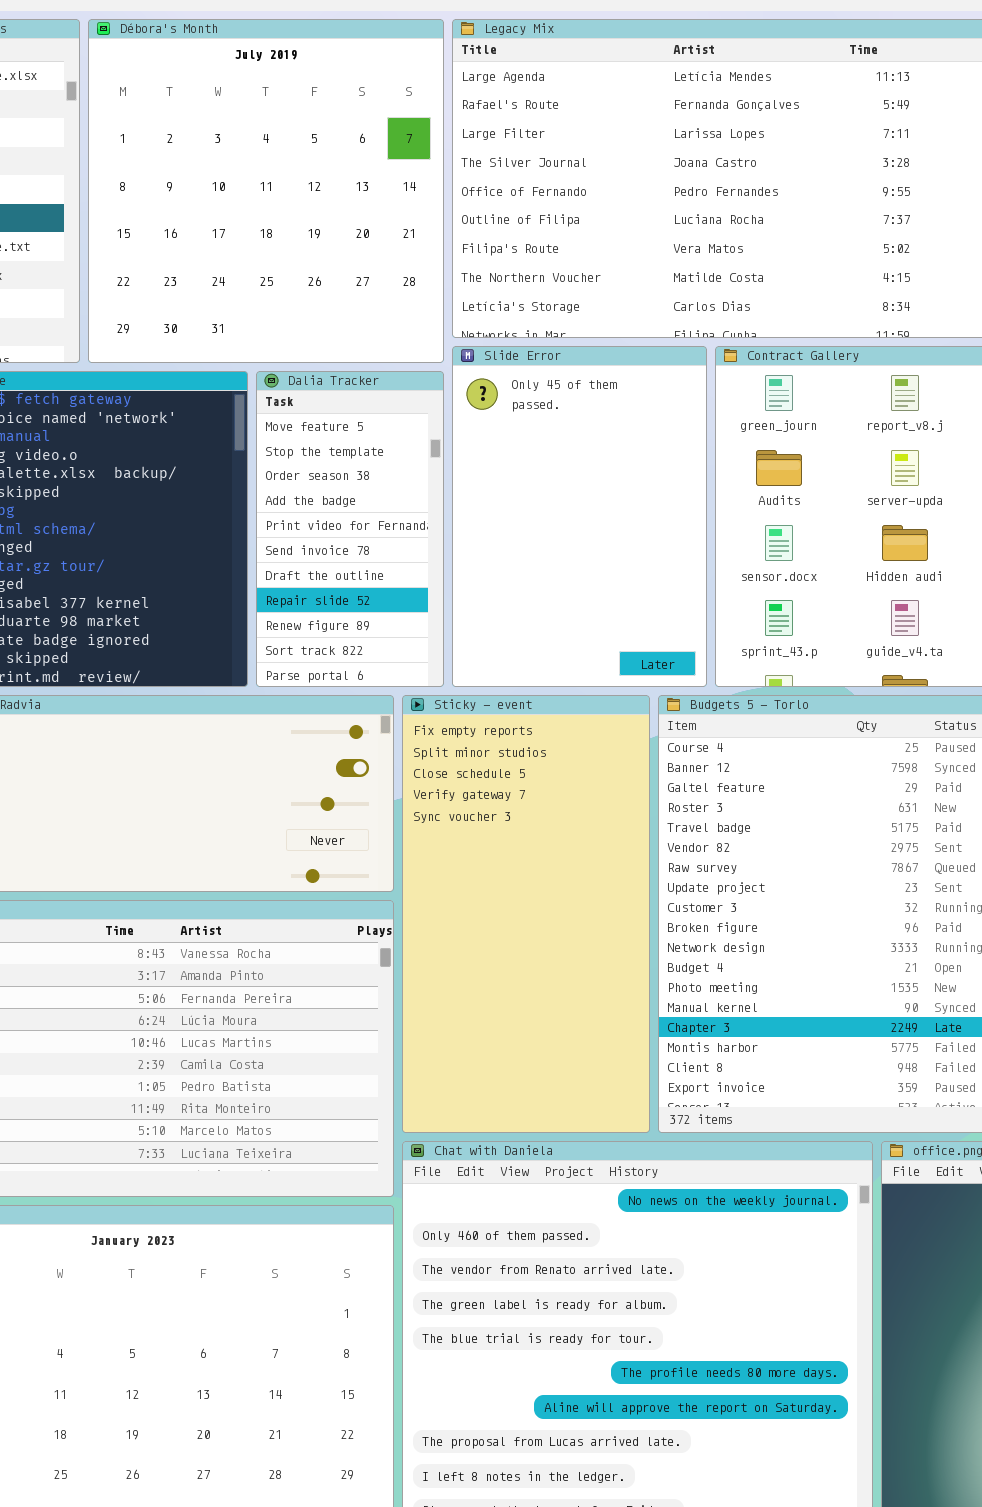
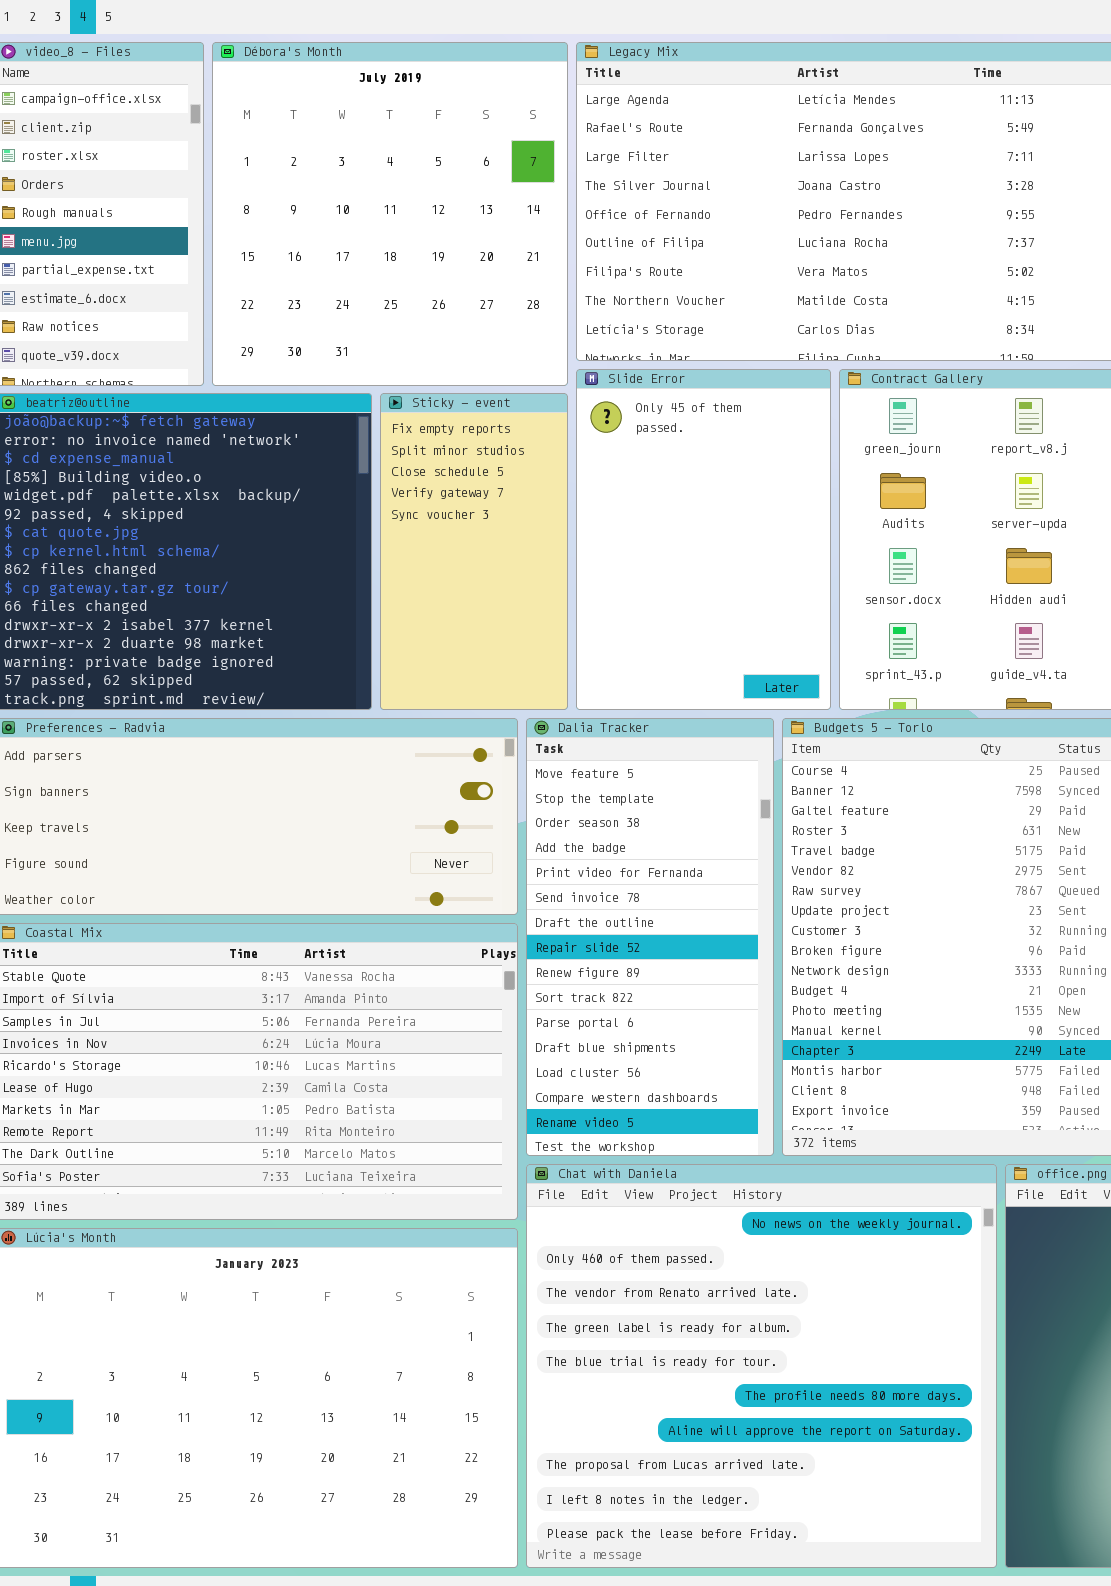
Dalia Tracker: [256,371,444,687] -> [526,718,774,1156], moved, resized
Sticky - event: [402,695,650,1133] -> [380,393,568,710], moved, resized

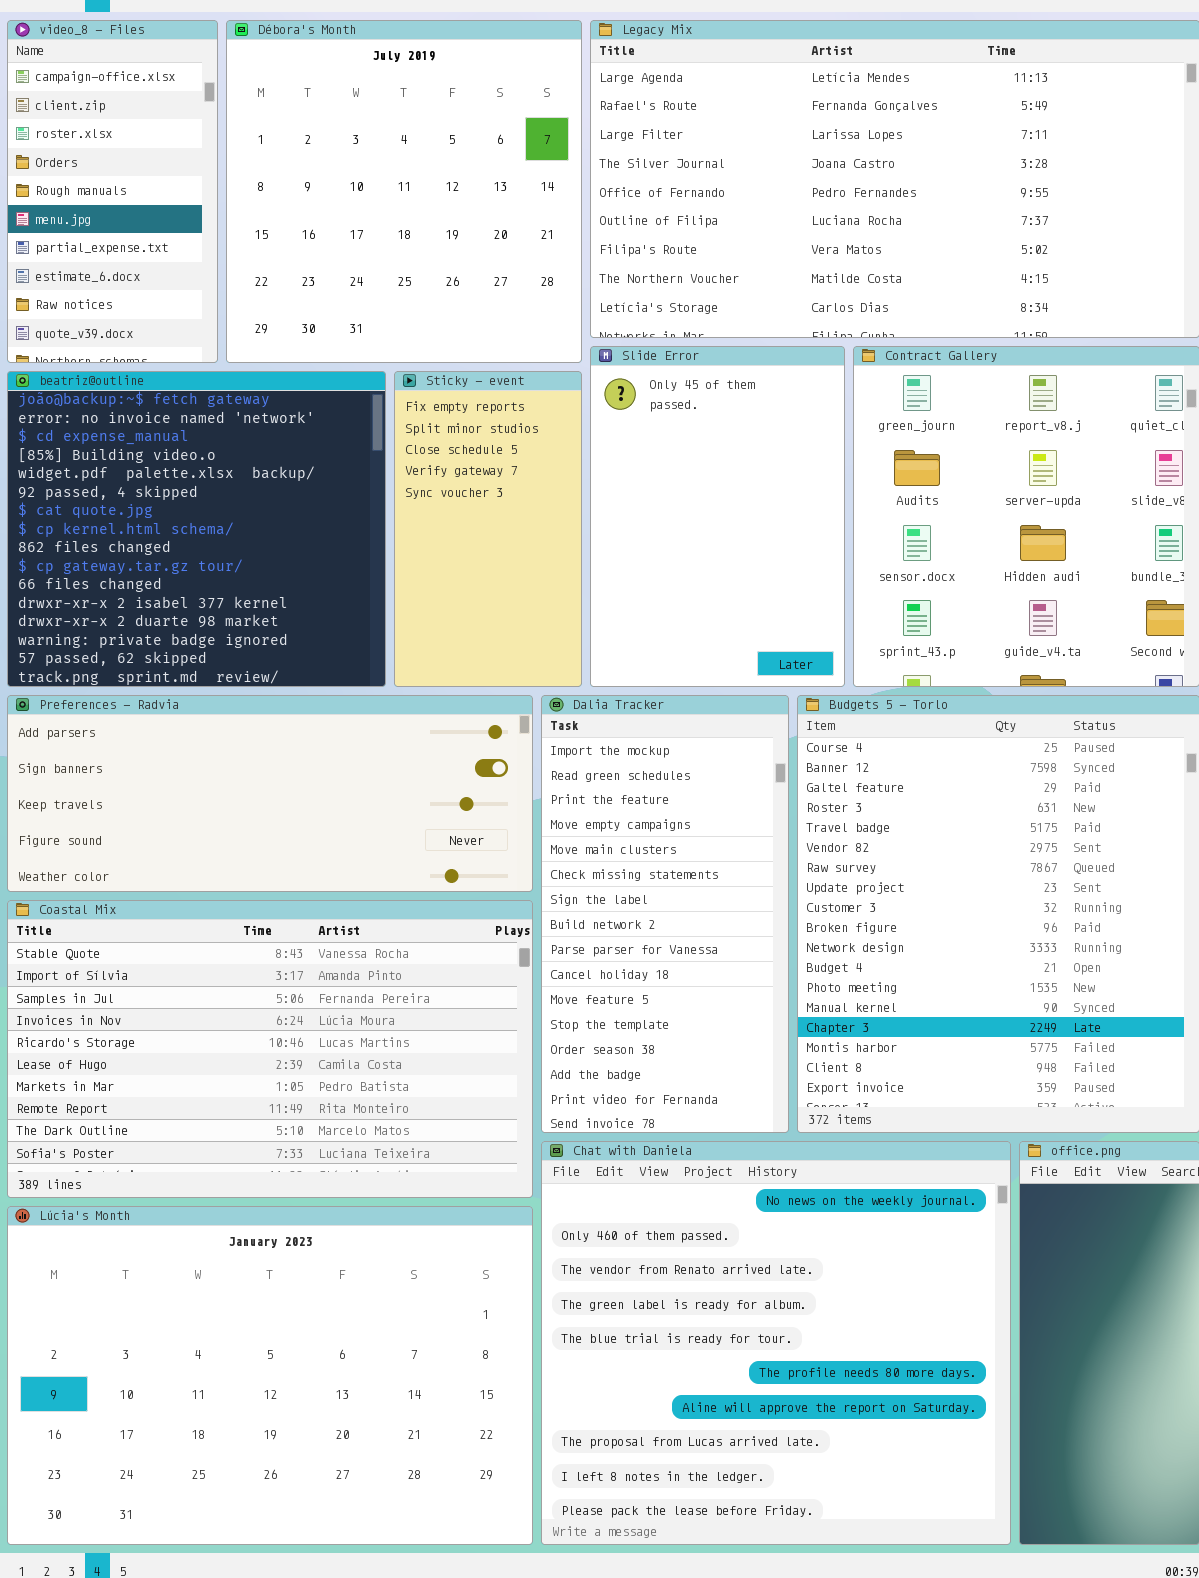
Dalia Tracker: [526,718,774,1156] -> [541,695,789,1133], scrolled up 10 rows

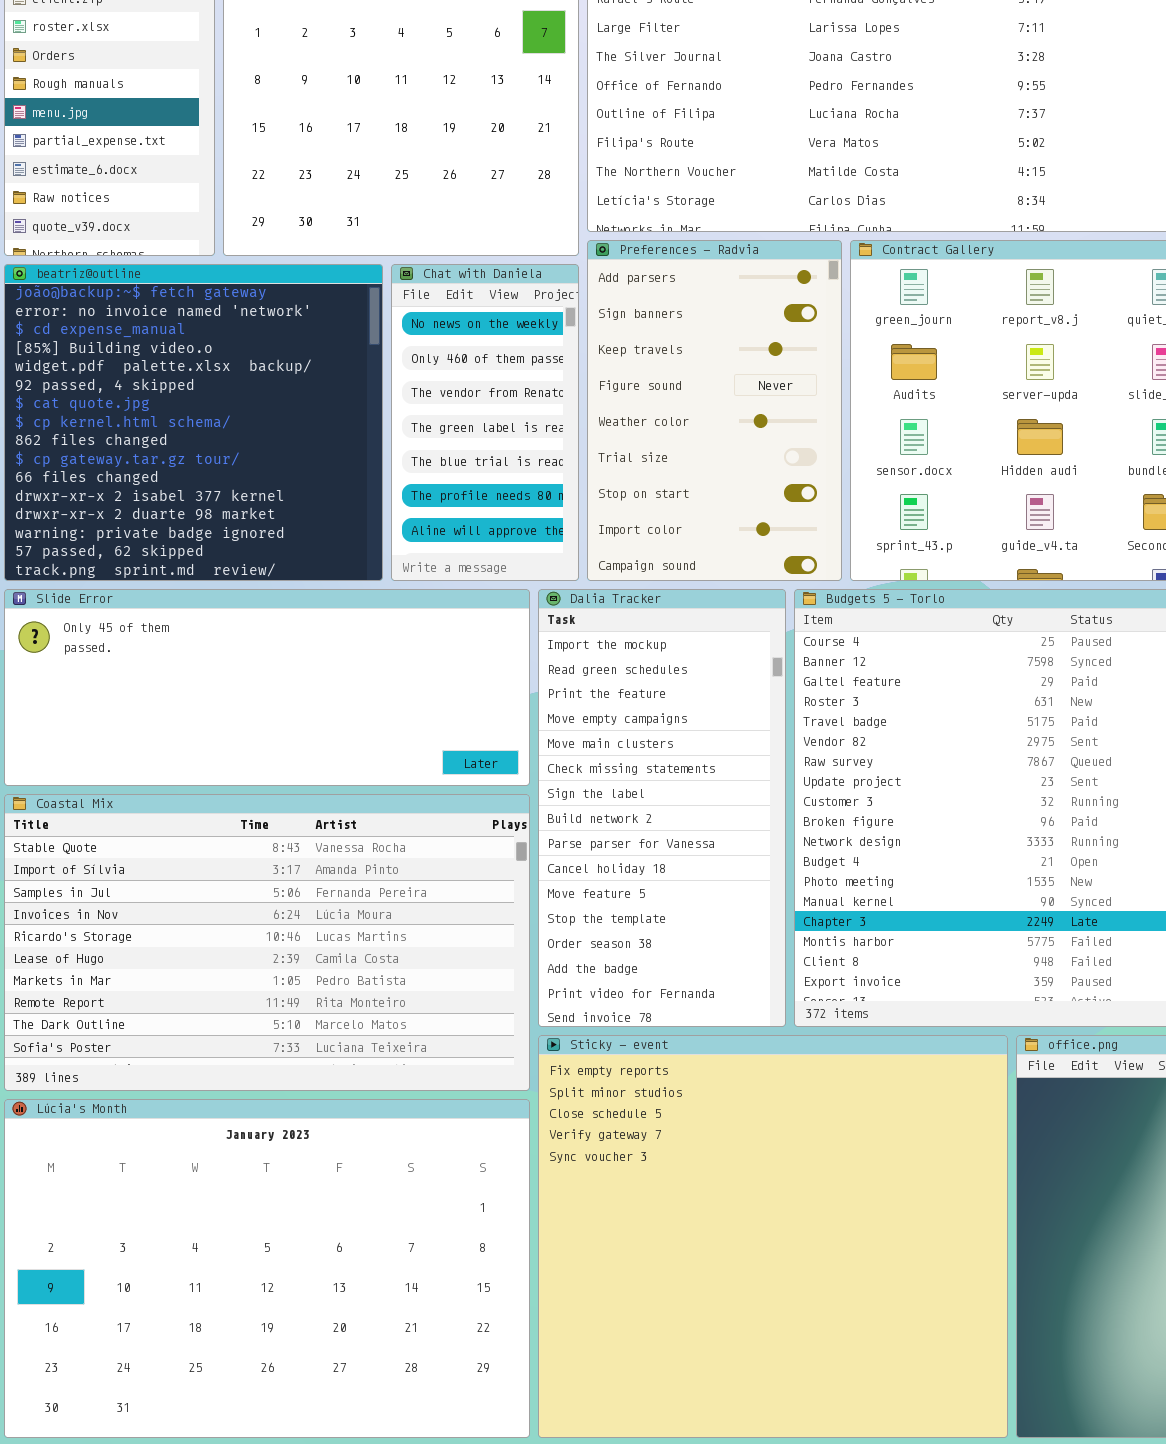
Slide Error: [590,346,845,687] -> [4,589,530,786], moved, resized
Sticky - event: [394,371,582,687] -> [538,1035,1008,1438], moved, resized
Preferences - Radvia: [7,695,533,892] -> [587,240,842,581], moved, resized
Chat with Daniela: [541,1141,1011,1545] -> [391,264,579,581], moved, resized

